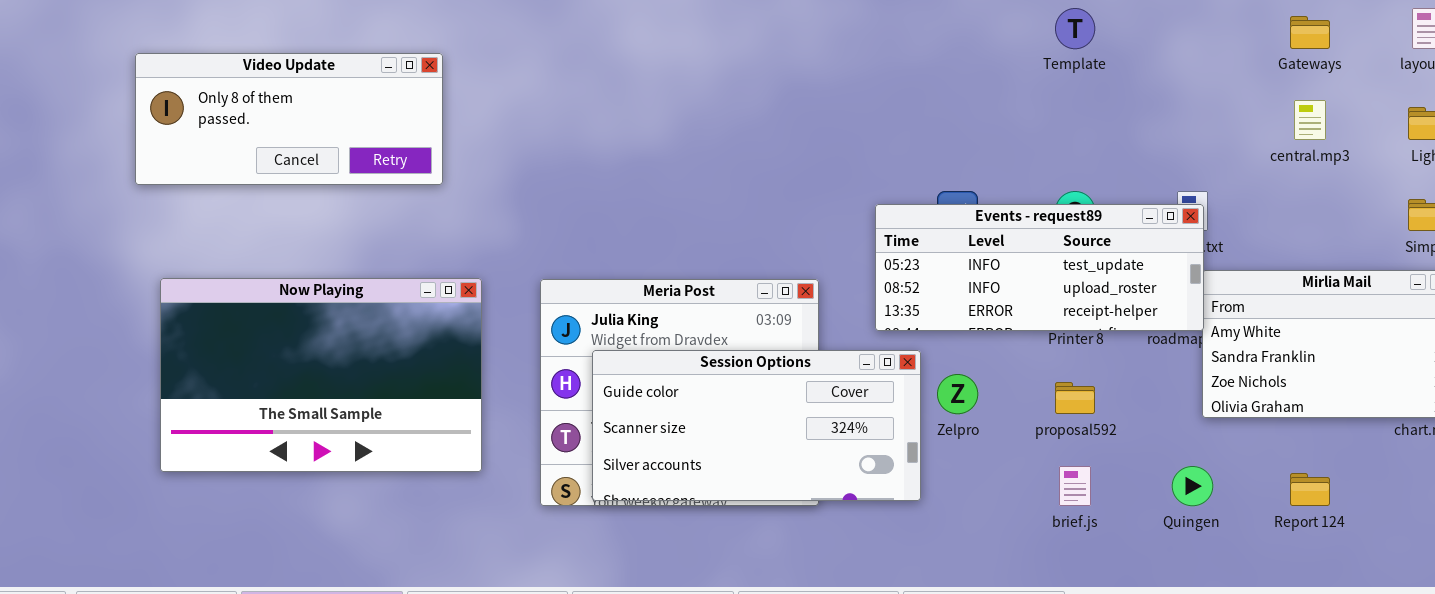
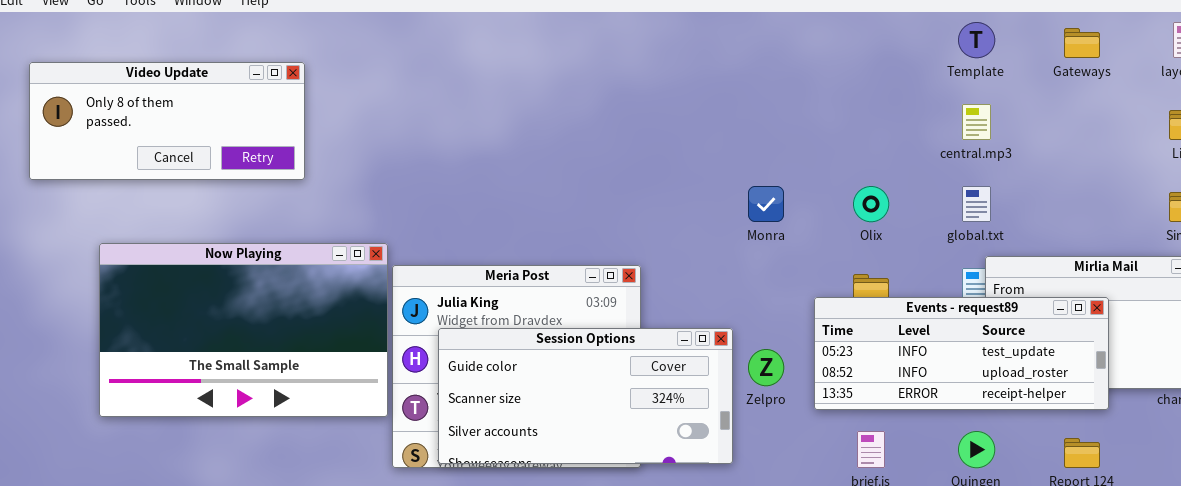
Template: [1055,8,1095,49] -> [958,22,995,58], moved
central.mp3: [1294,100,1326,140] -> [962,104,991,140], moved
Events - request89: [875,204,1204,331] -> [814,297,1109,410], moved
Now Playing: [160,278,482,472] -> [99,243,388,417], moved

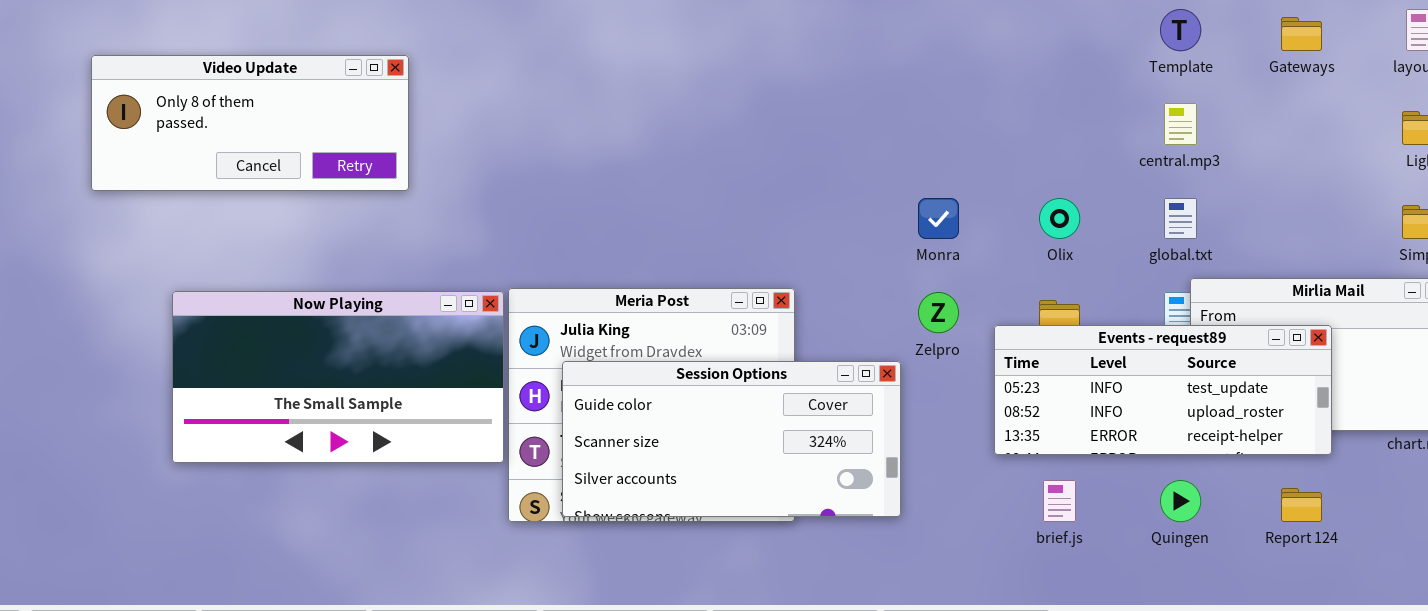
Now Playing: [99,243,388,417] -> [172,291,504,463], resized
Zelpro: [748,349,784,386] -> [918,292,959,333], moved

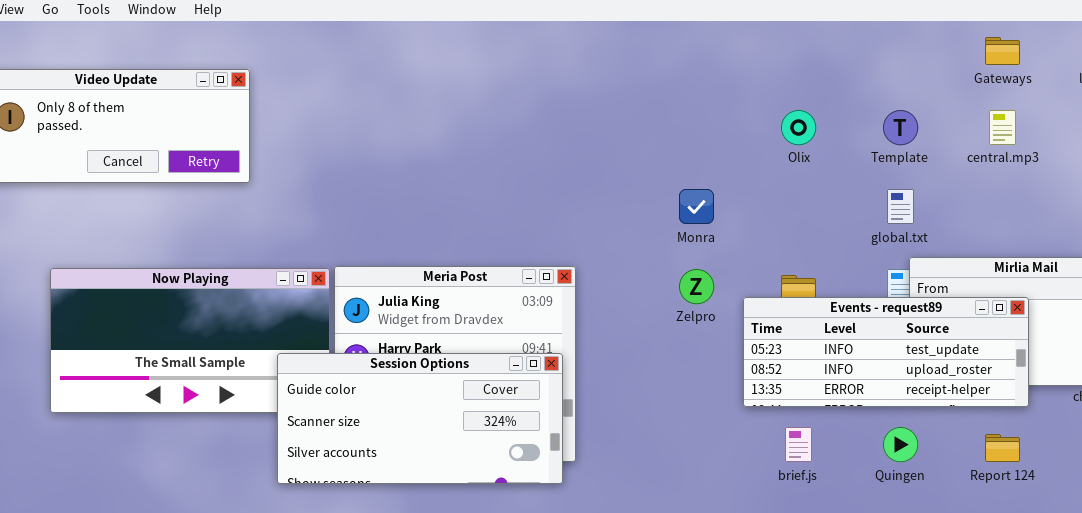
Template: [1160,9,1201,51] -> [883,110,918,145], moved
central.mp3: [1164,103,1197,145] -> [989,110,1016,145], moved
Olix: [1039,198,1080,239] -> [781,110,816,145], moved
Session Options: [562,361,901,517] -> [277,353,563,484], moved

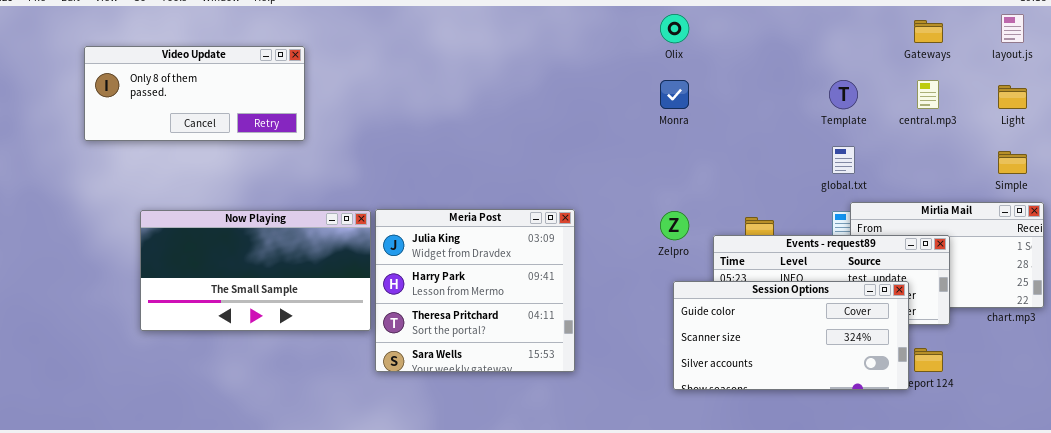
Olix: [781,110,816,145] -> [660,14,689,43], moved
Monra: [679,189,714,224] -> [660,80,689,109], moved
Session Options: [277,353,563,484] -> [673,281,909,390], moved

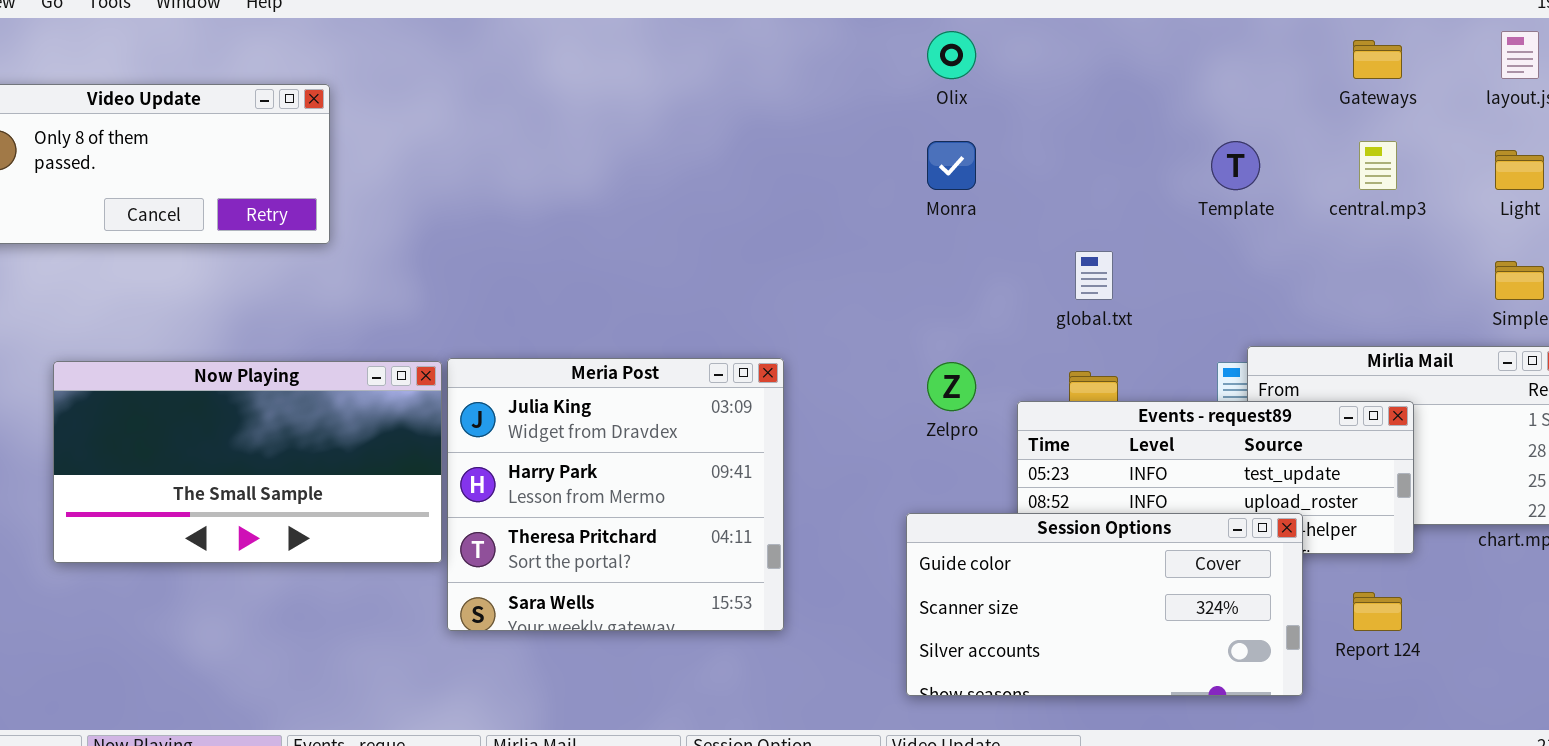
global.txt: [832,146,855,174] -> [1075,251,1113,300], moved
Session Options: [673,281,909,390] -> [906,513,1303,696], moved

